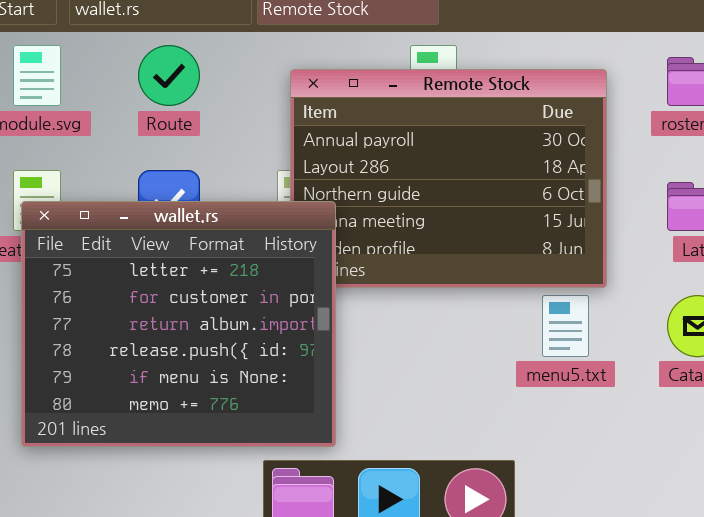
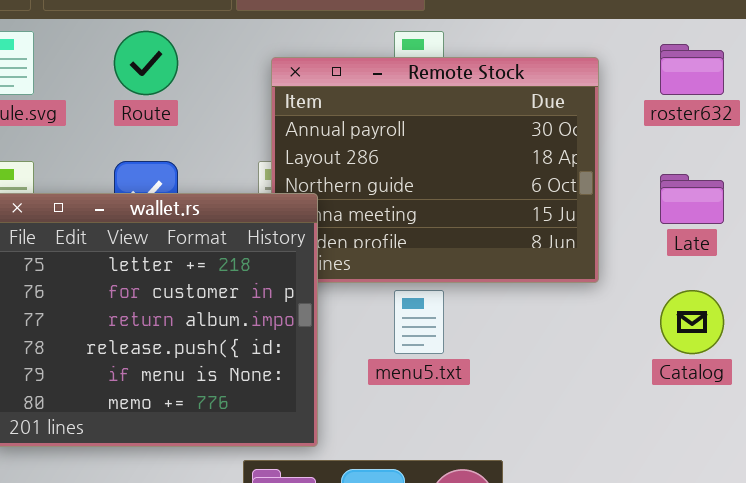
menu5.txt: [542,295,589,357] -> [394,290,444,354], moved

